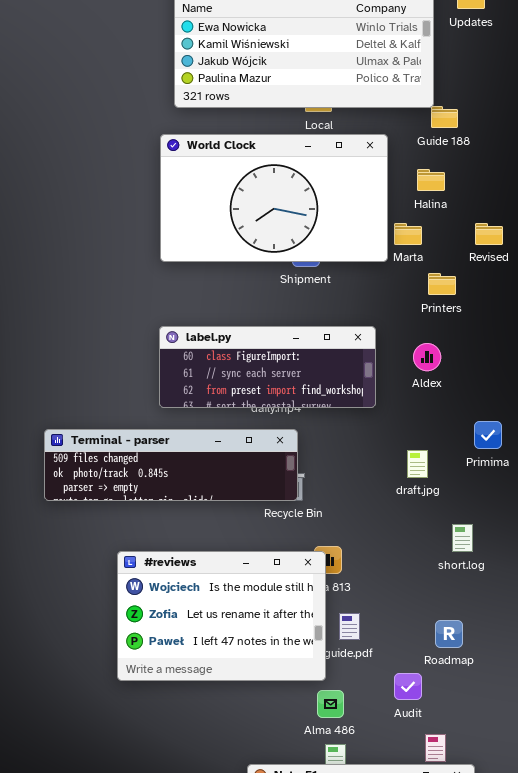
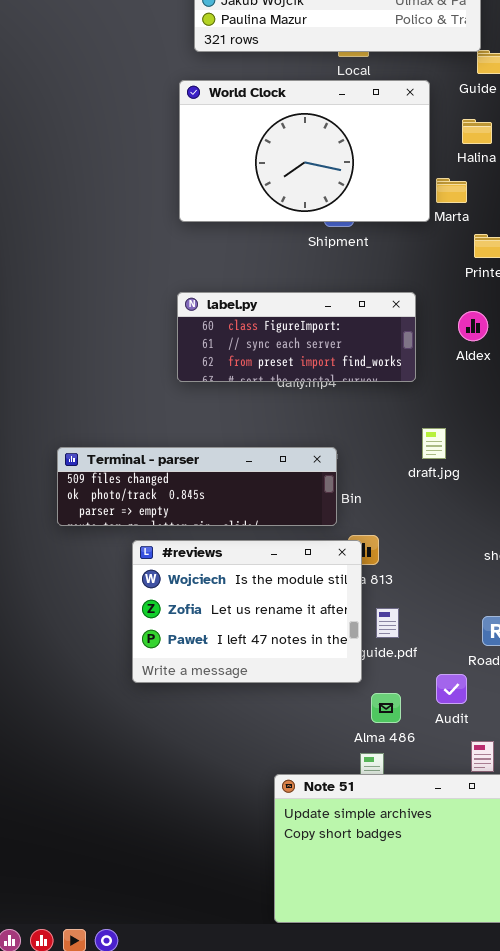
Terminal - parser: [44,429,298,501] -> [57,447,337,526], moved
draft.jpg: [407,450,428,478] -> [422,428,446,459], moved
Alma 486: [317,690,344,718] -> [371,693,401,723], moved

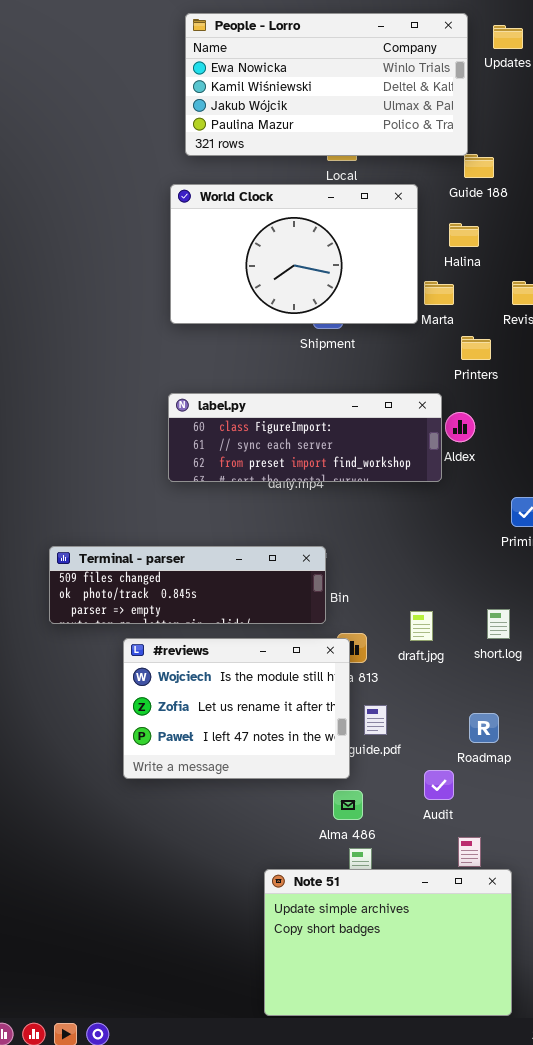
label.py: [177,292,416,382] -> [168,393,442,482], resized
draft.jpg: [422,428,446,459] -> [410,611,433,641], moved
Alma 486: [371,693,401,723] -> [333,790,363,820], moved

